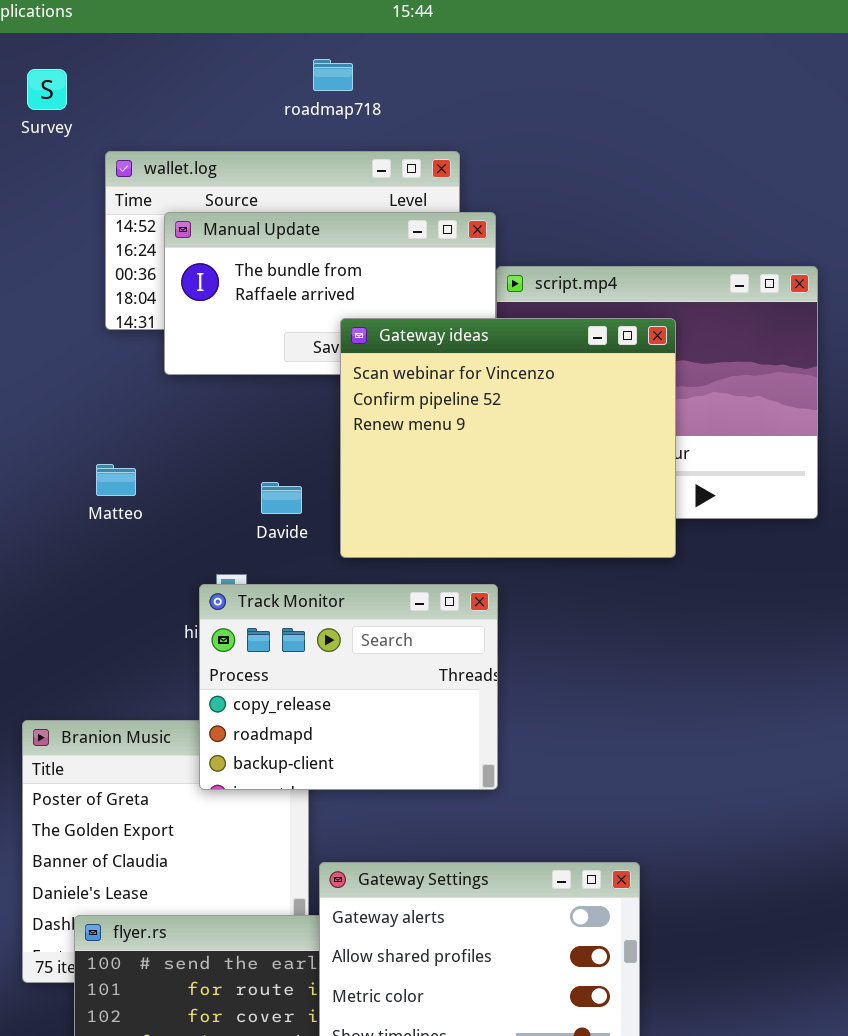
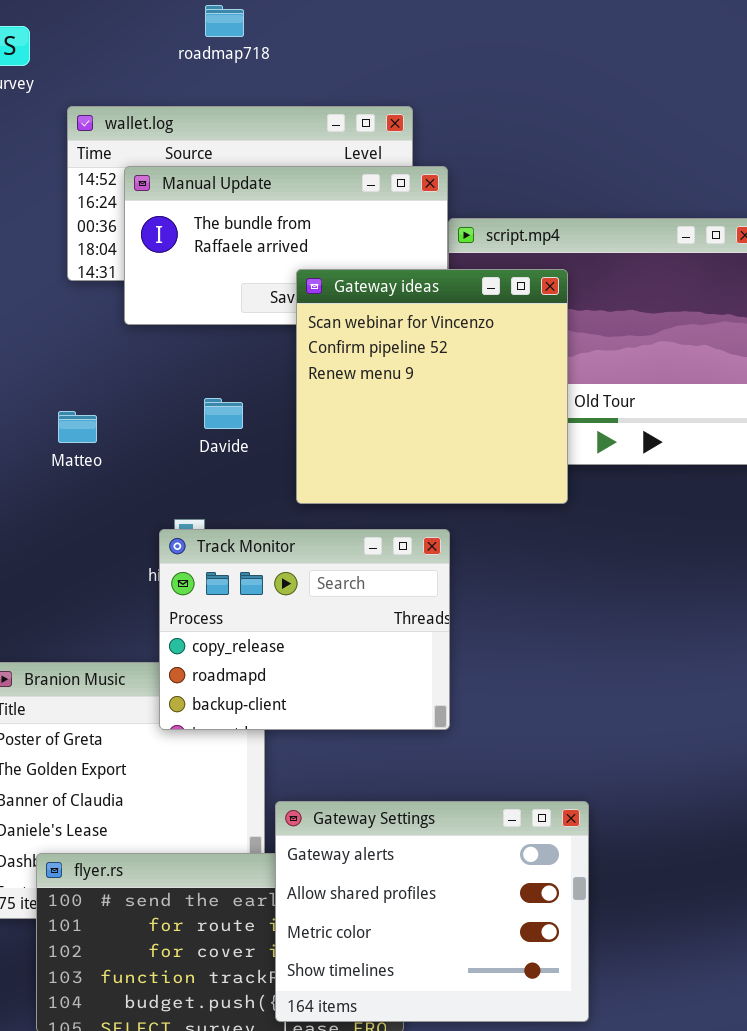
roadmap718: [313,59,353,91] -> [205,5,244,37], moved
Gateway ideas: [340,318,676,558] -> [296,269,568,504], resized
Davide: [261,482,302,514] -> [204,398,243,429], moved

